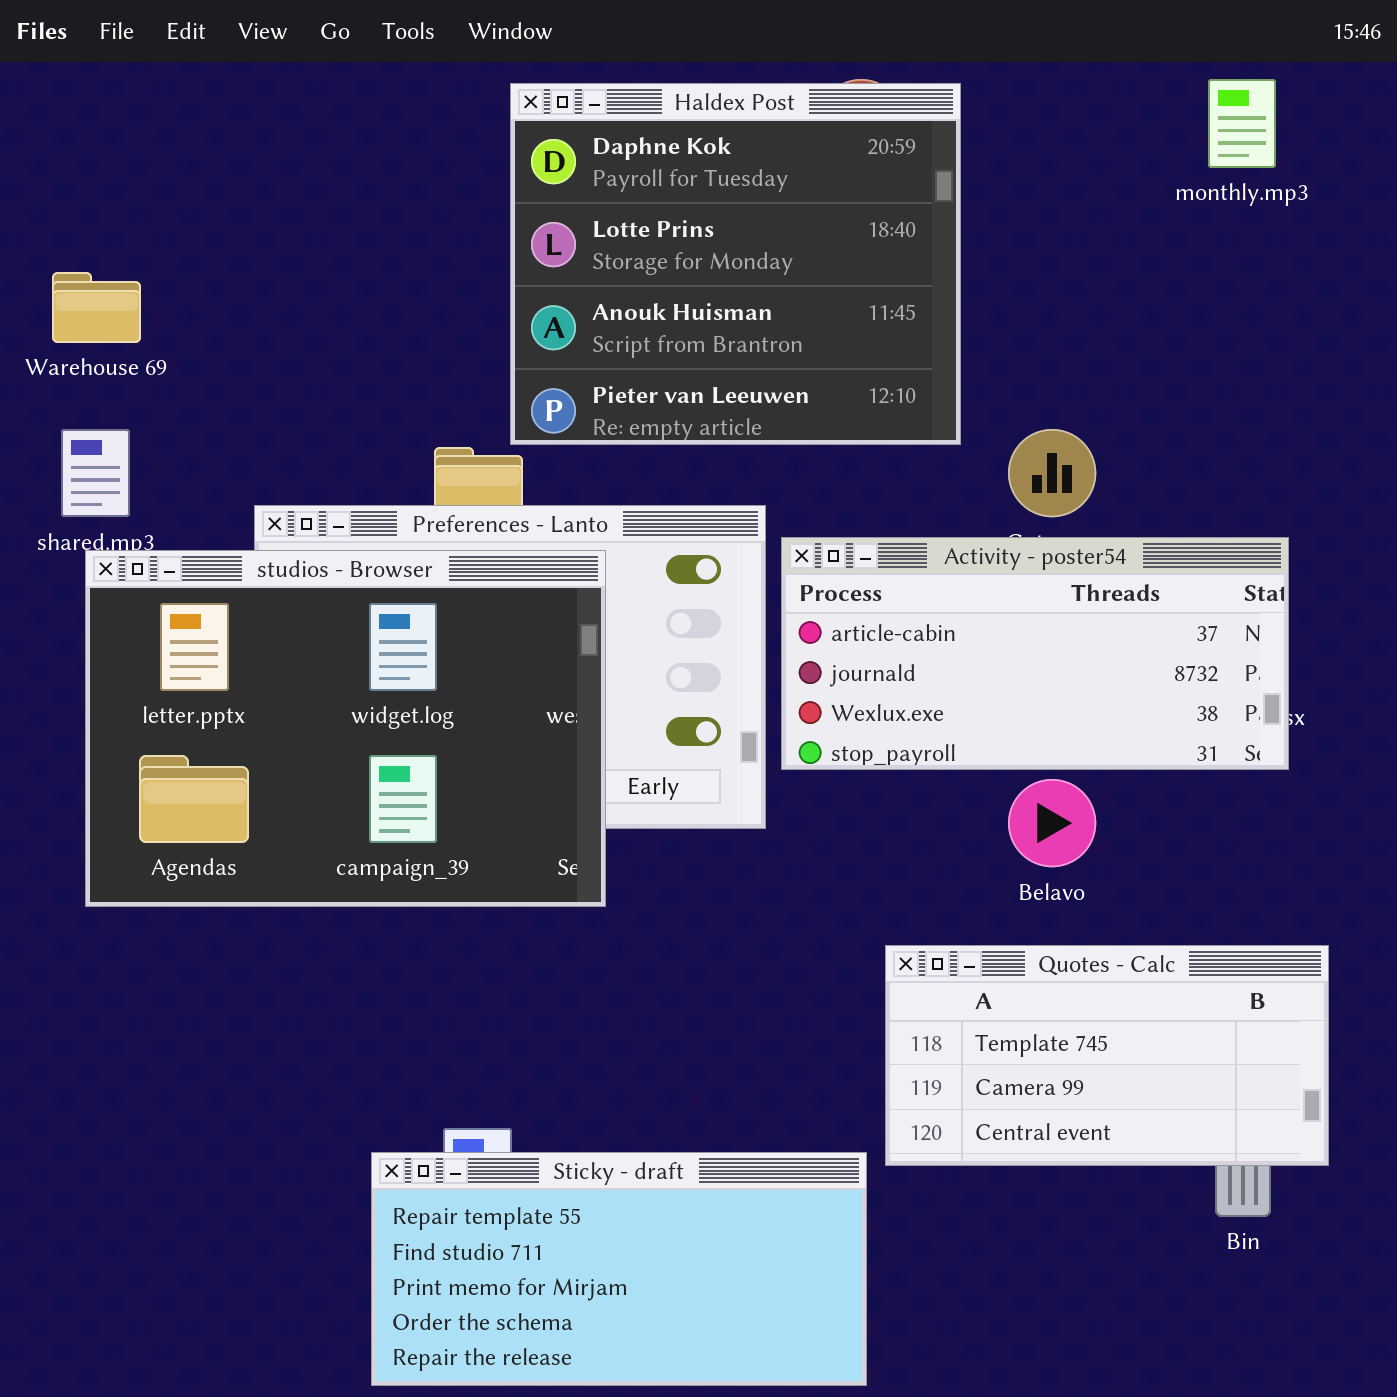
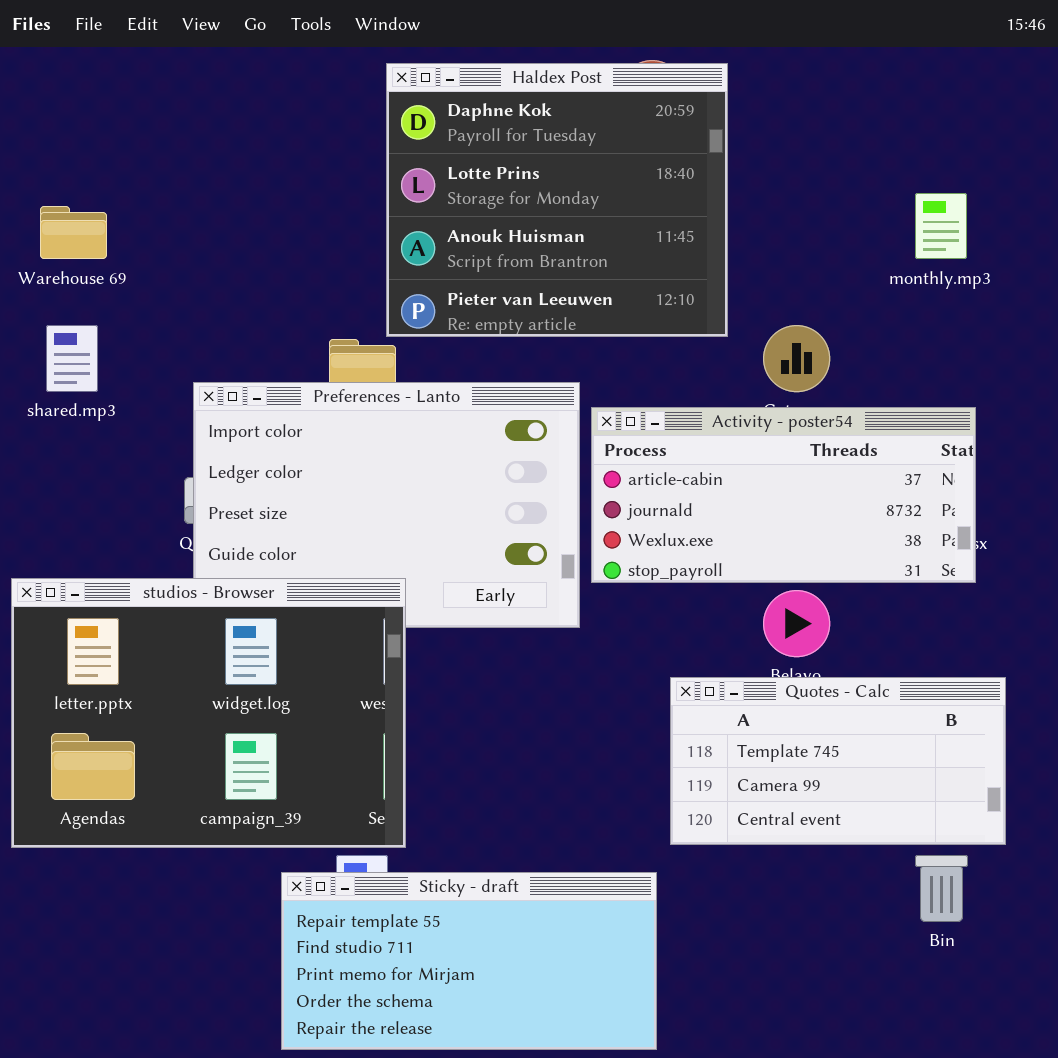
monthly.mp3: [1208,79,1276,168] -> [915,193,967,259], moved
studios - Browser: [85,550,606,907] -> [11,578,406,848], moved
Quotes - Calc: [885,945,1329,1166] -> [670,677,1006,845], moved

